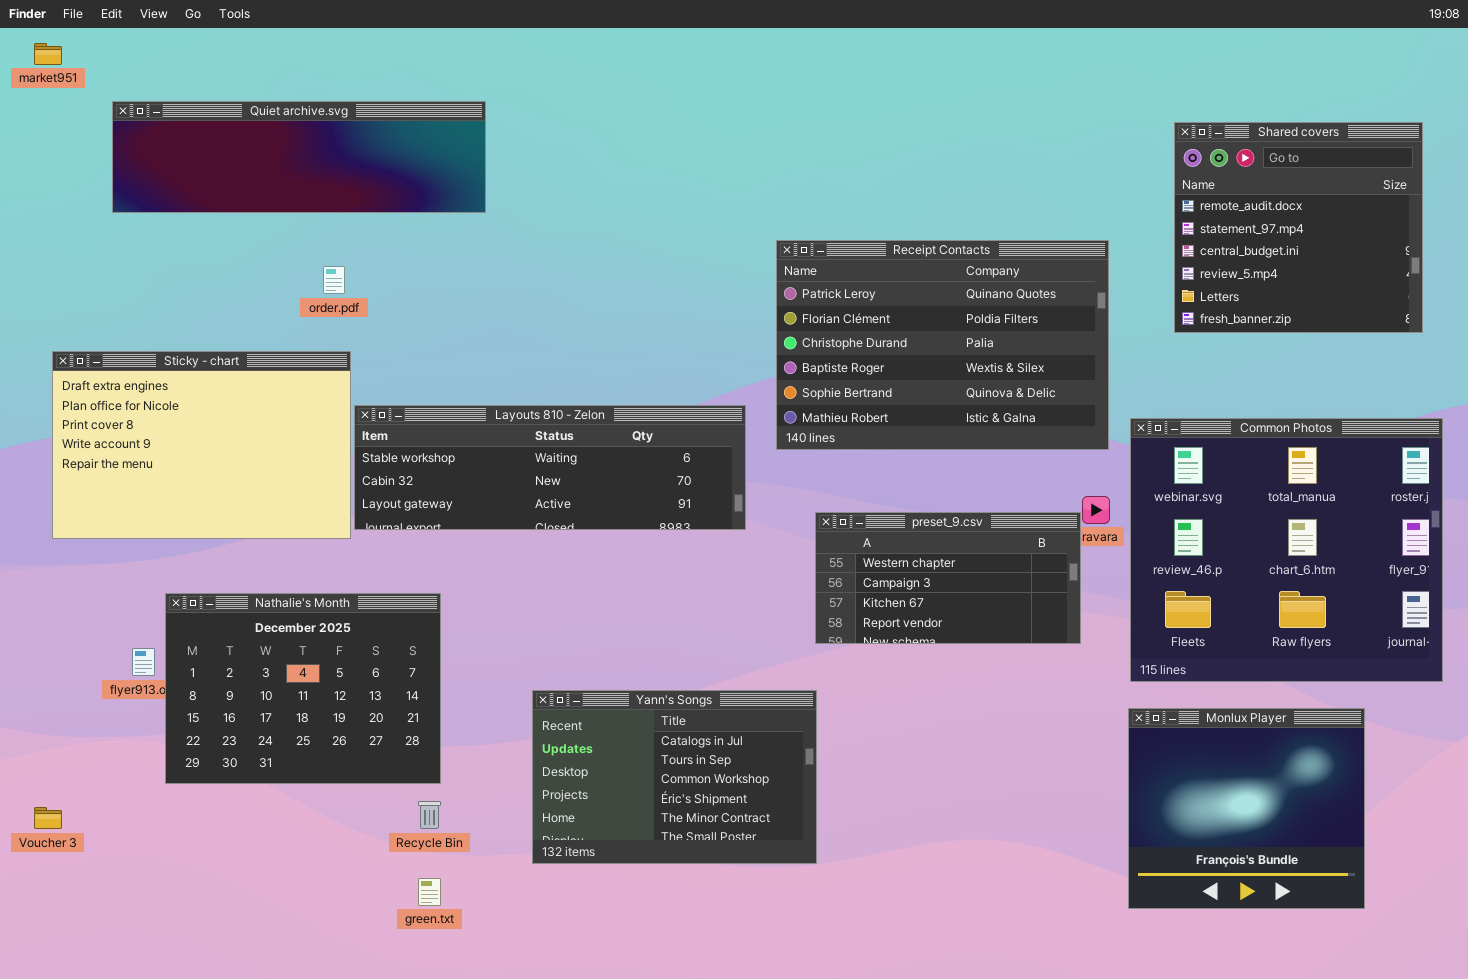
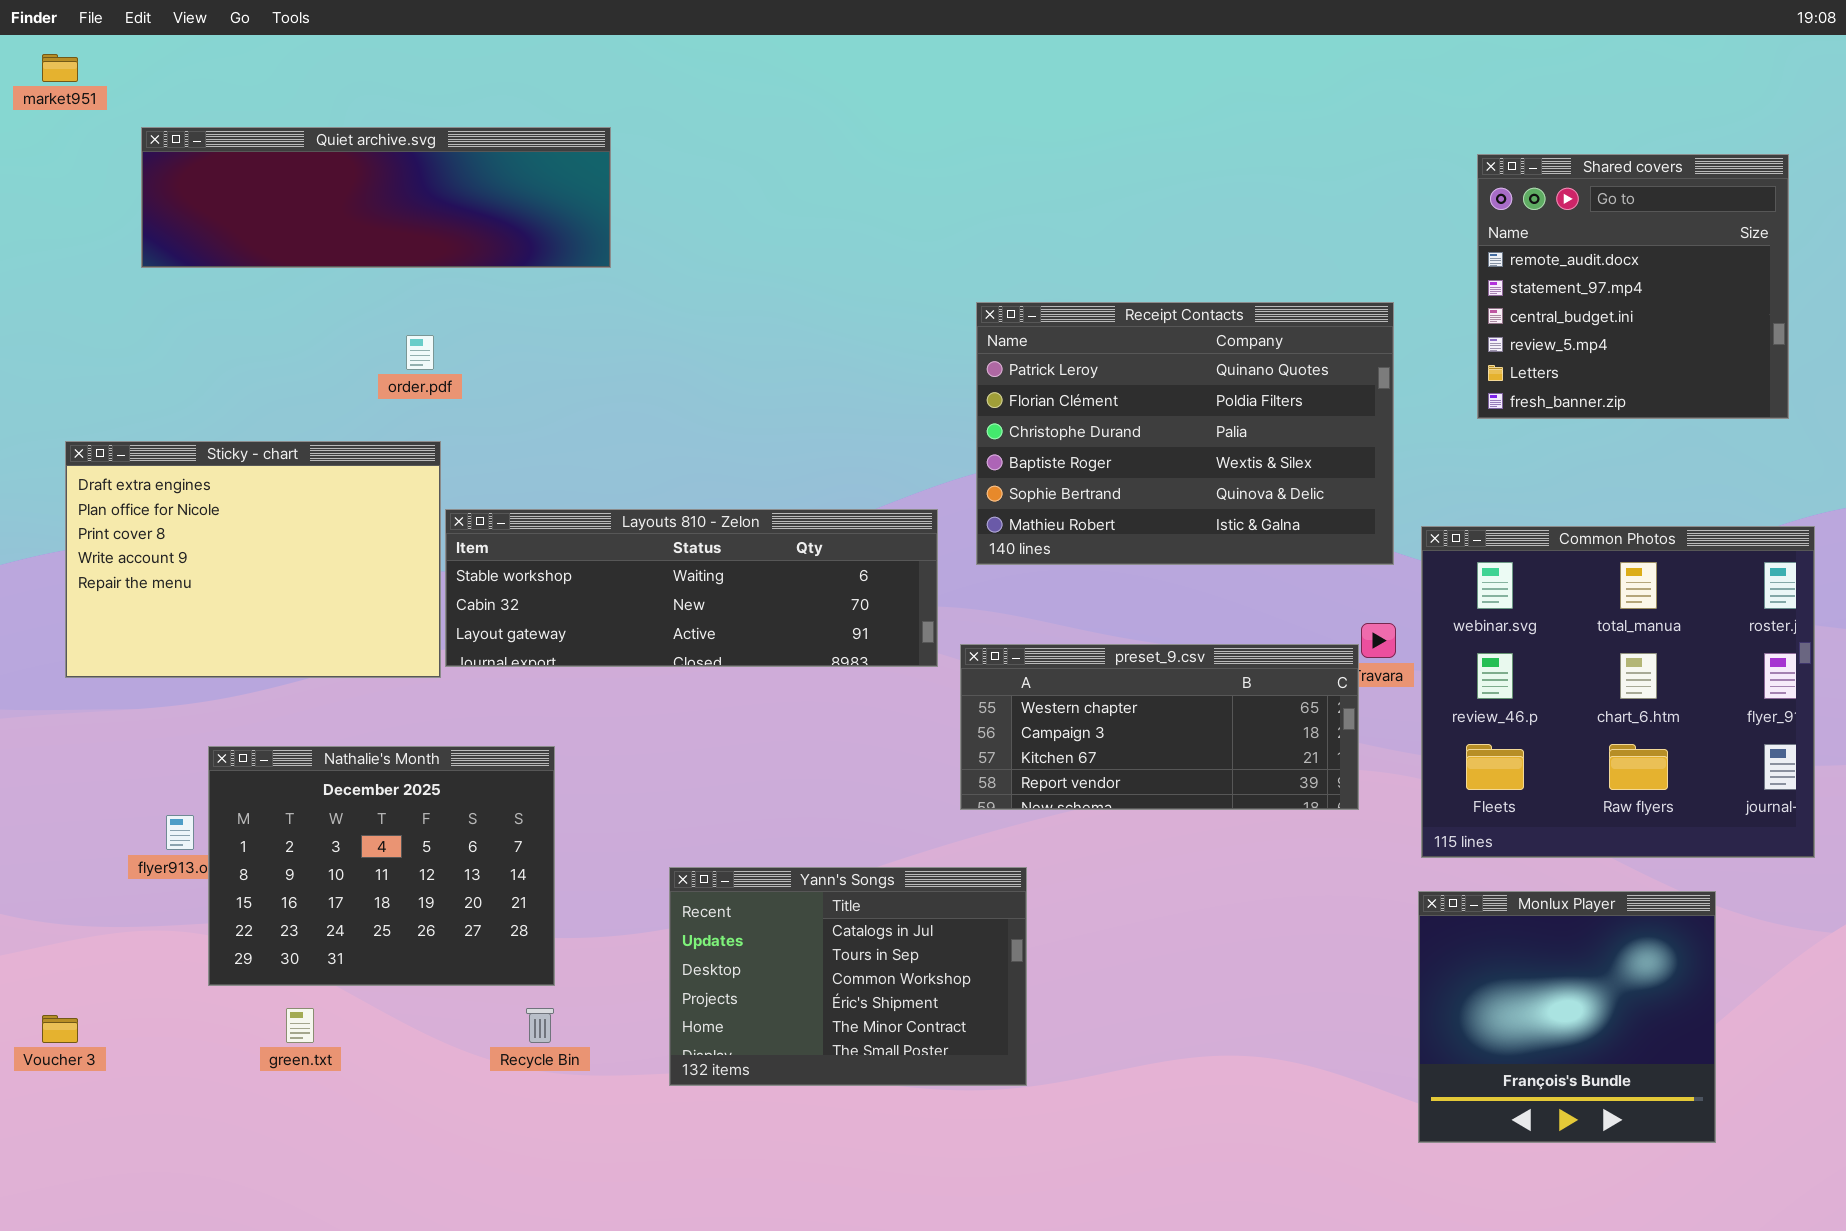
preset_9.csv: [815,512,1081,644] -> [960,644,1359,810], resized
green.txt: [418,878,441,906] -> [286,1008,314,1043], moved

